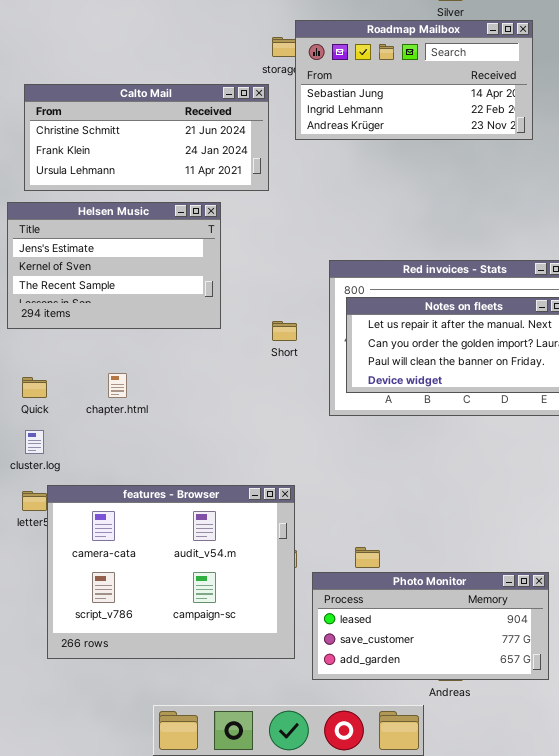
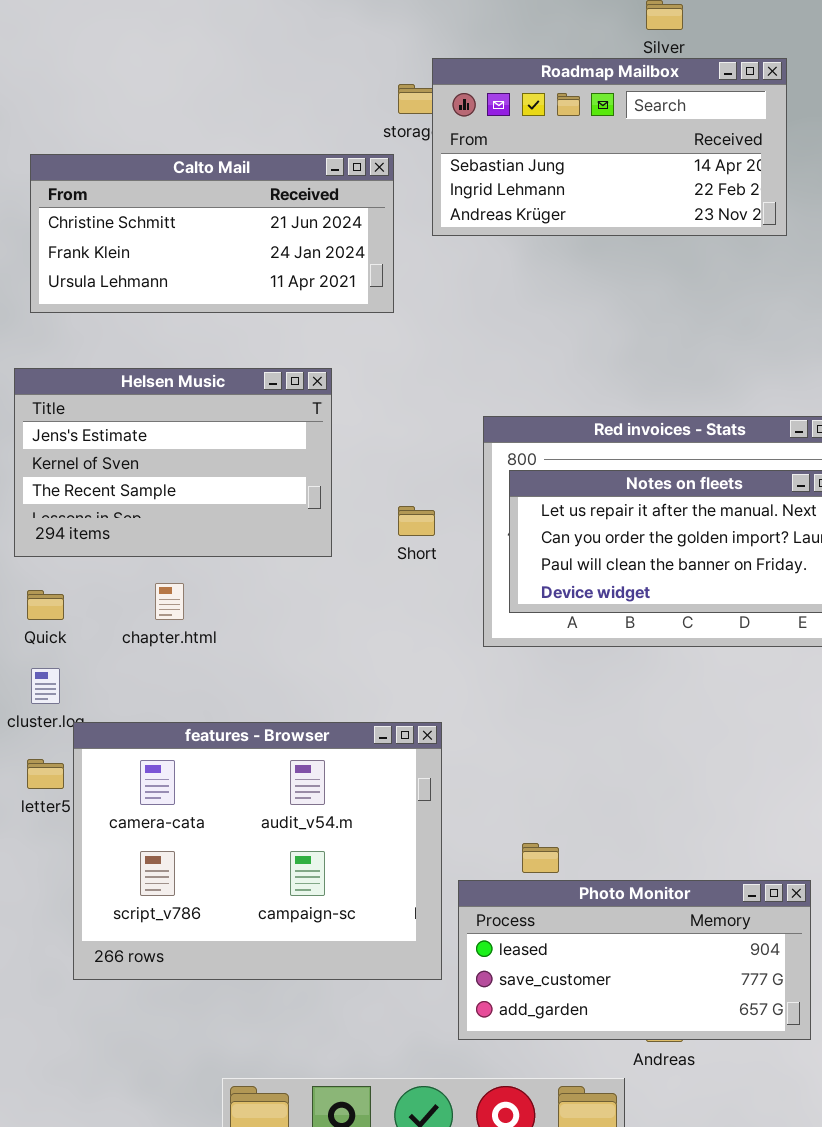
Helsen Music: [7,202,221,329] -> [14,368,332,557], moved
features - Browser: [47,485,295,659] -> [73,722,442,980], moved

